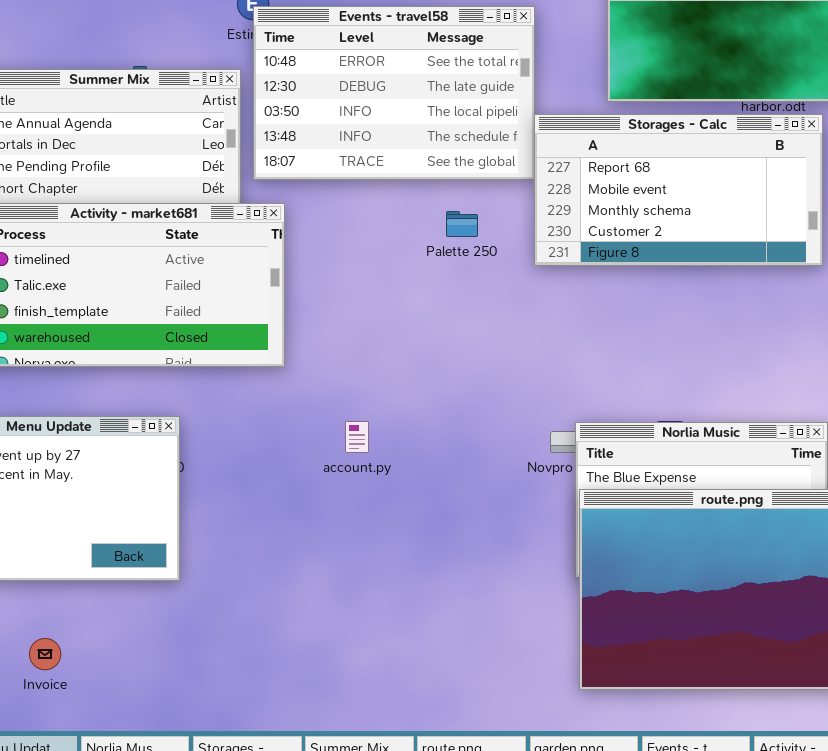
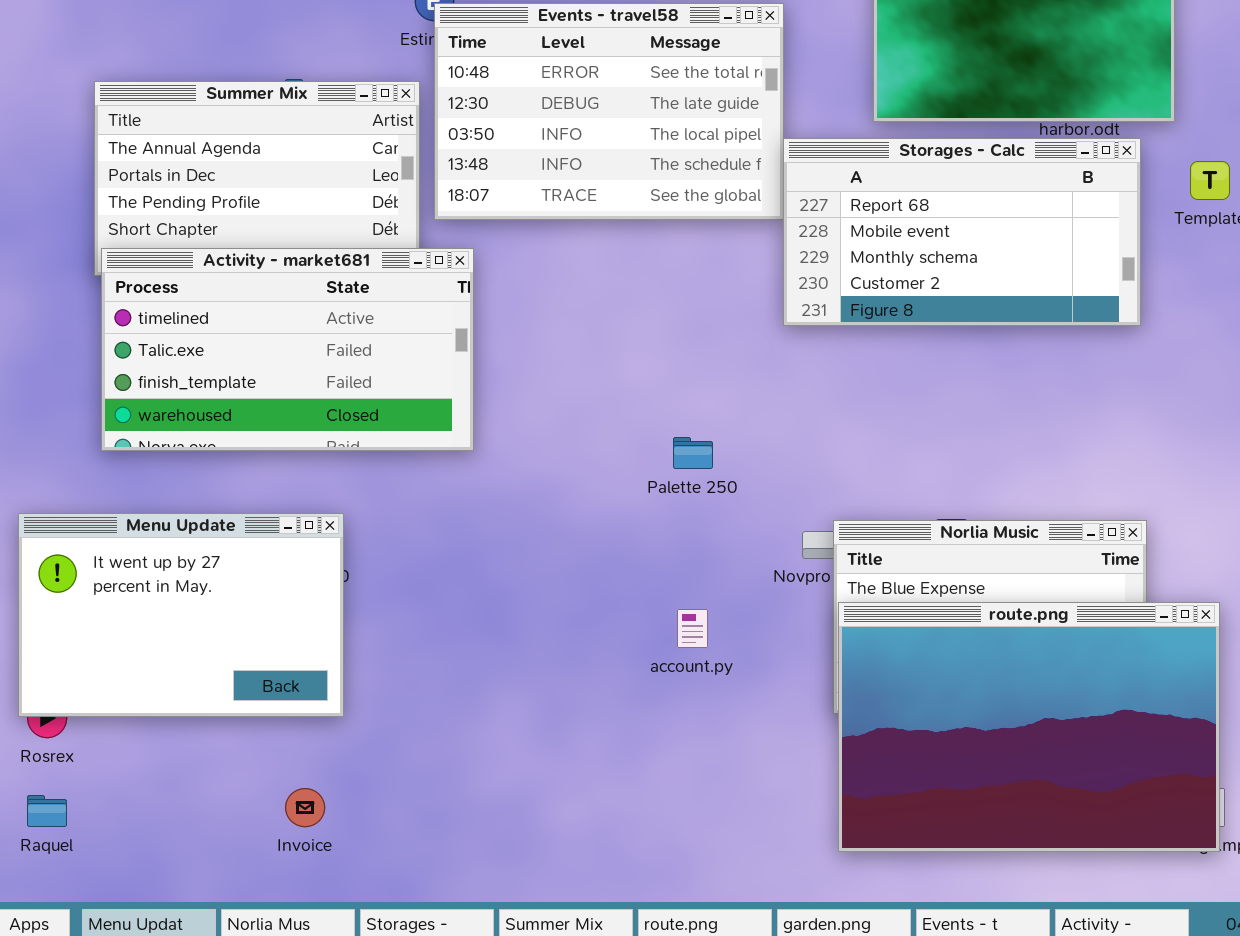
Palette 250: [446,211,478,237] -> [673,437,713,469], moved
account.py: [345,421,369,453] -> [677,609,708,648], moved
Invoice: [29,638,61,670] -> [285,788,325,827], moved

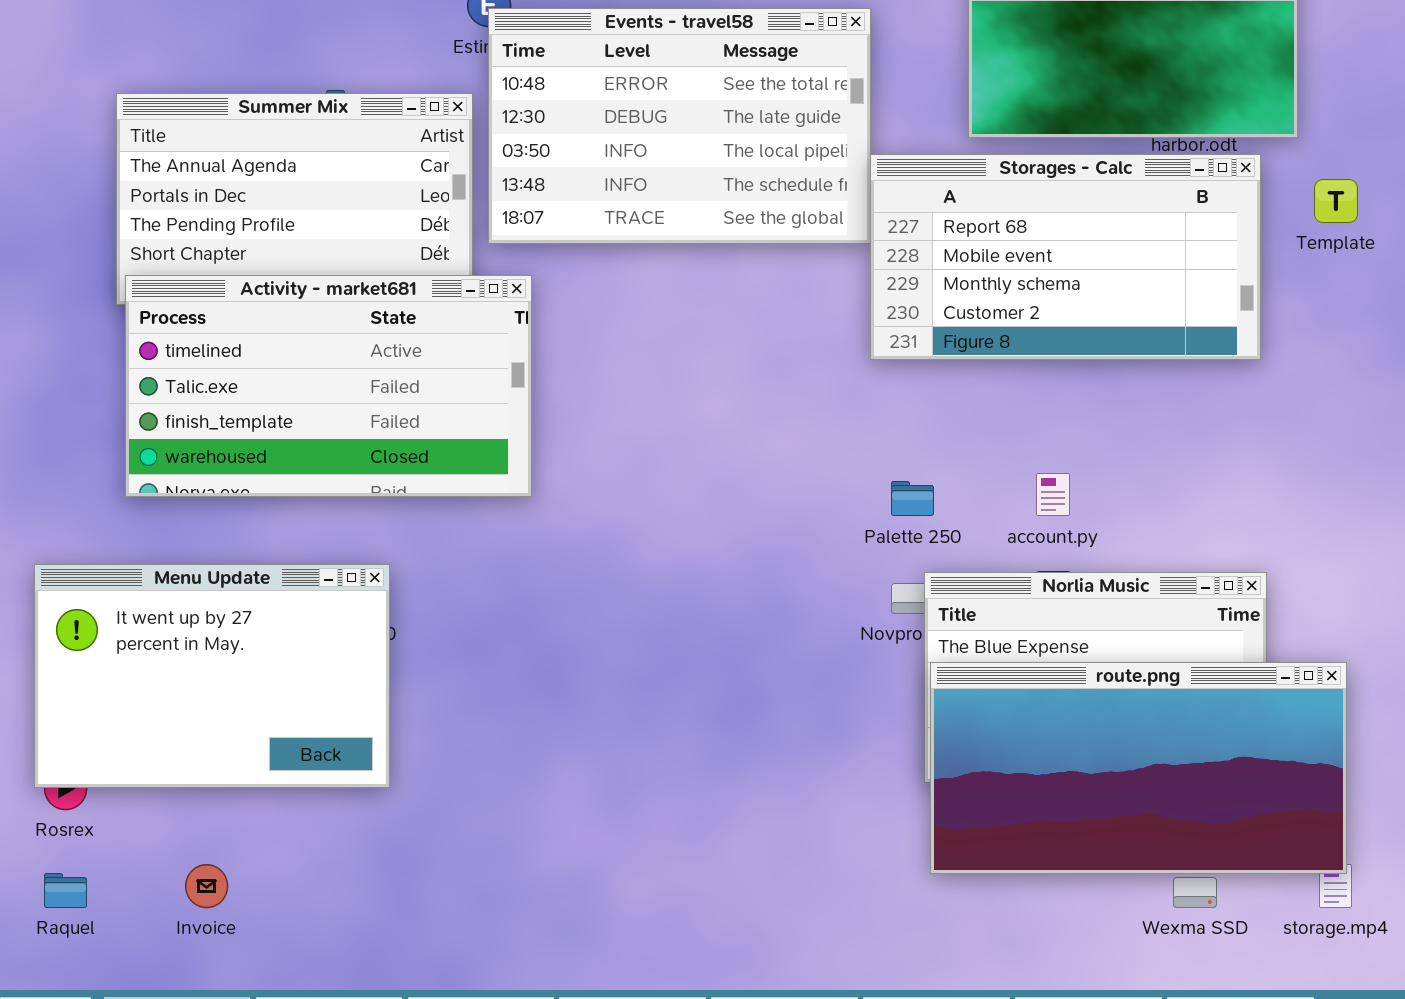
Palette 250: [673,437,713,469] -> [891,481,934,516], moved
route.png: [838,602,1220,852] -> [930,662,1347,874], resized
account.py: [677,609,708,648] -> [1036,473,1070,516], moved
Invoice: [285,788,325,827] -> [185,864,228,908], moved

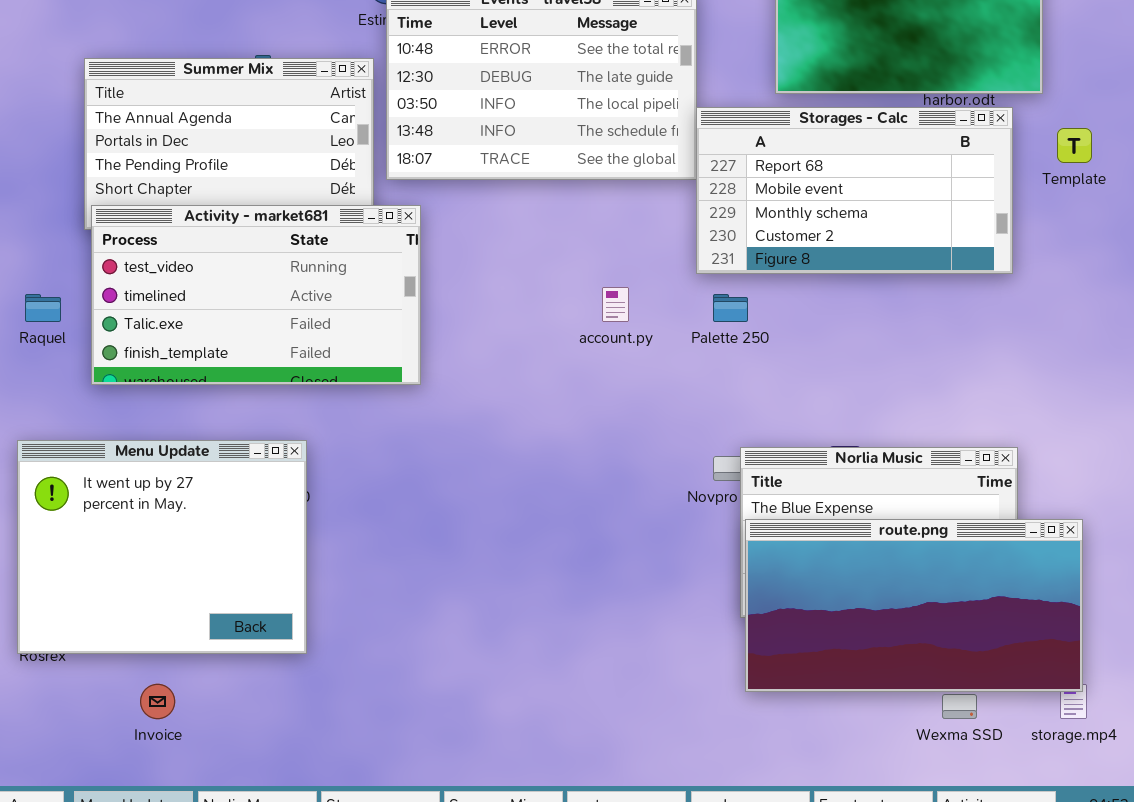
Activity - market681: [125,275,532,497] -> [91,205,421,385], scrolled up 1 row
account.py: [1036,473,1070,516] -> [602,287,629,322], moved
Palette 250: [891,481,934,516] -> [713,294,748,322], moved
Menu Update: [34,564,390,788] -> [17,440,307,654], resized
Raquel: [44,873,87,908] -> [25,294,61,322], moved

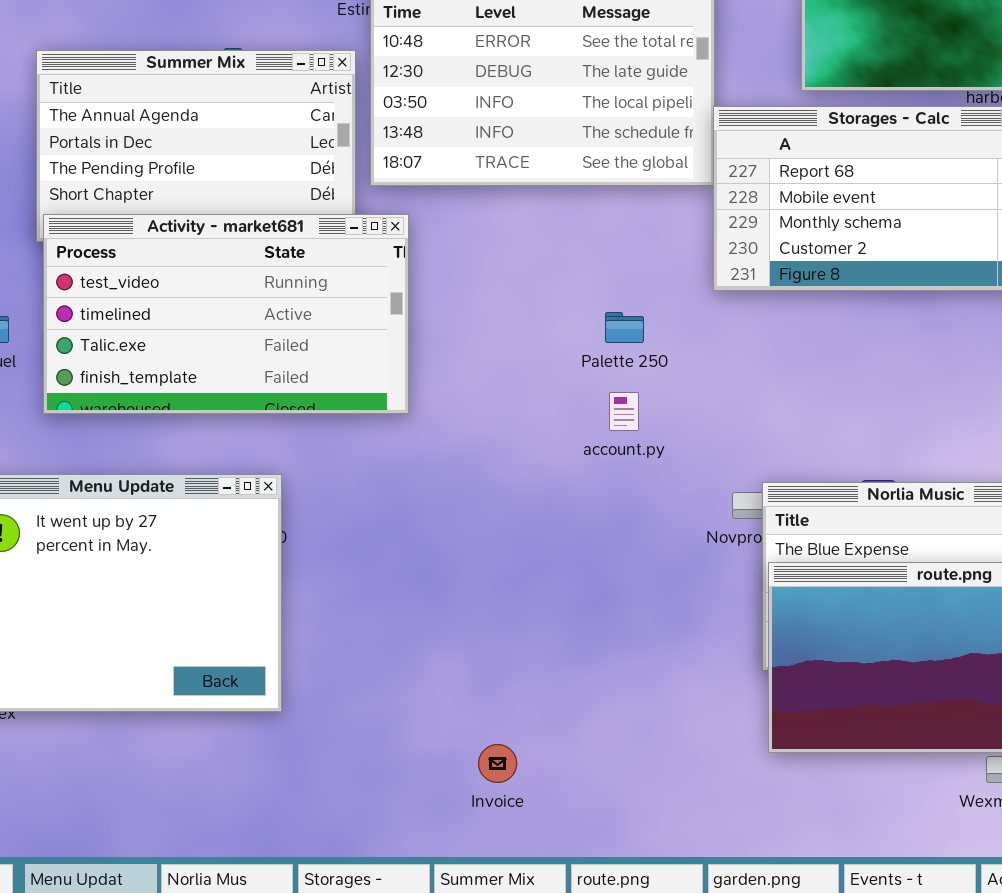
account.py: [602,287,629,322] -> [609,392,639,431], moved
Palette 250: [713,294,748,322] -> [605,312,644,343], moved
Invoice: [140,684,175,719] -> [478,744,517,783], moved

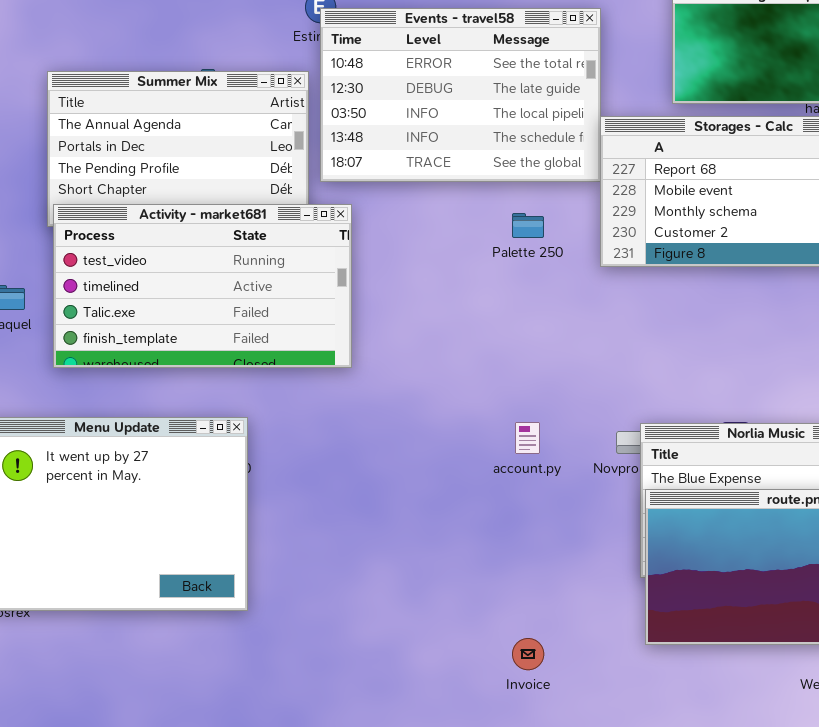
Palette 250: [605,312,644,343] -> [512,213,544,238], moved
account.py: [609,392,639,431] -> [515,422,540,454], moved
Invoice: [478,744,517,783] -> [512,638,544,670], moved

